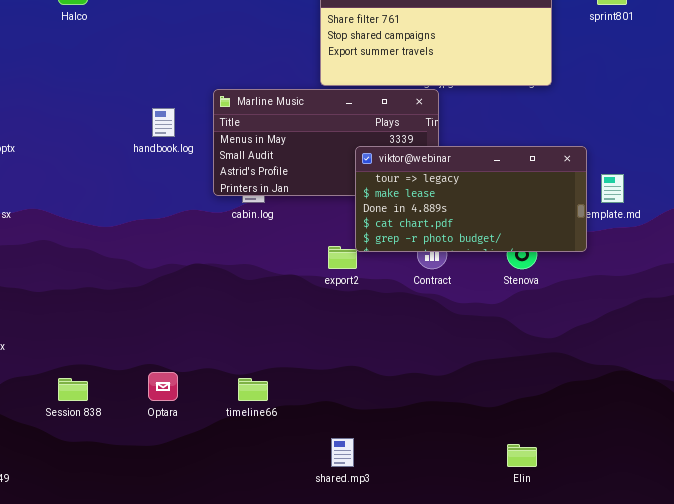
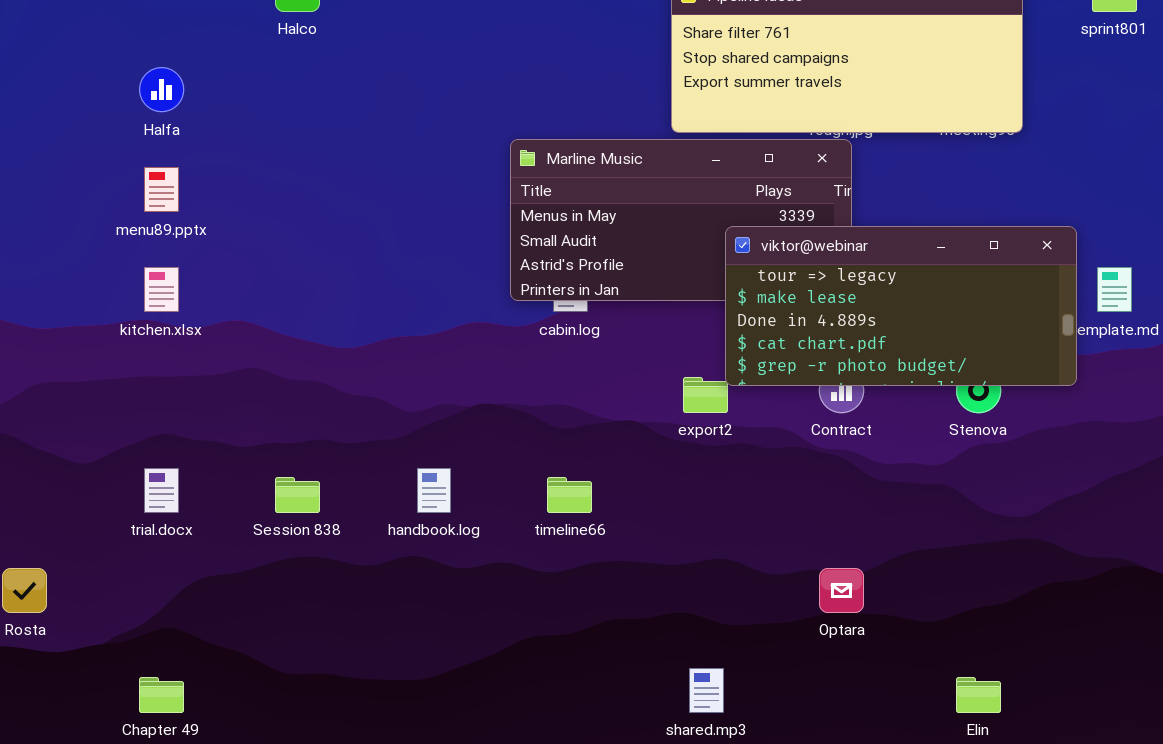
handbook.log: [152,108,175,137] -> [417,468,451,513], moved
Optara: [148,372,178,401] -> [819,568,864,613], moved
Session 838: [58,378,88,401] -> [275,477,320,513], moved
timeline66: [238,378,268,401] -> [547,477,592,513], moved

